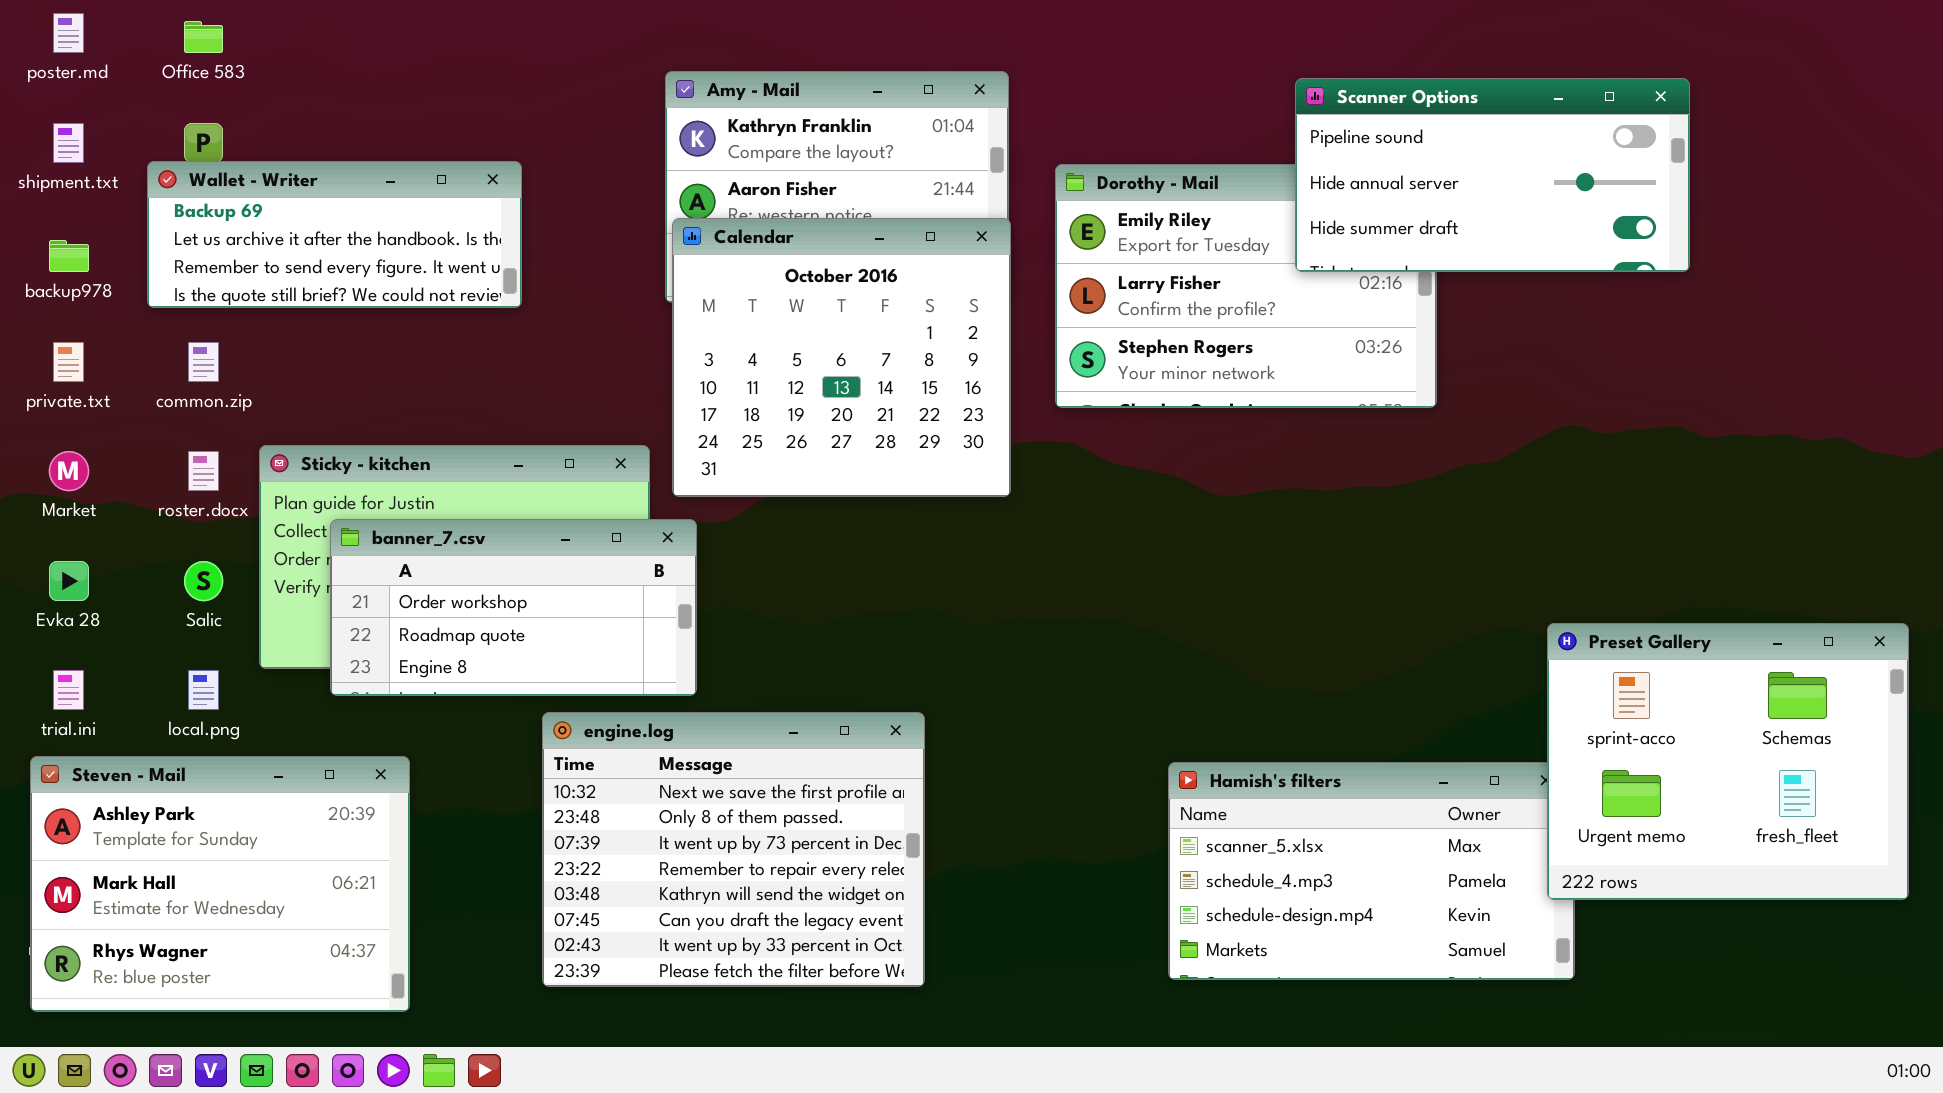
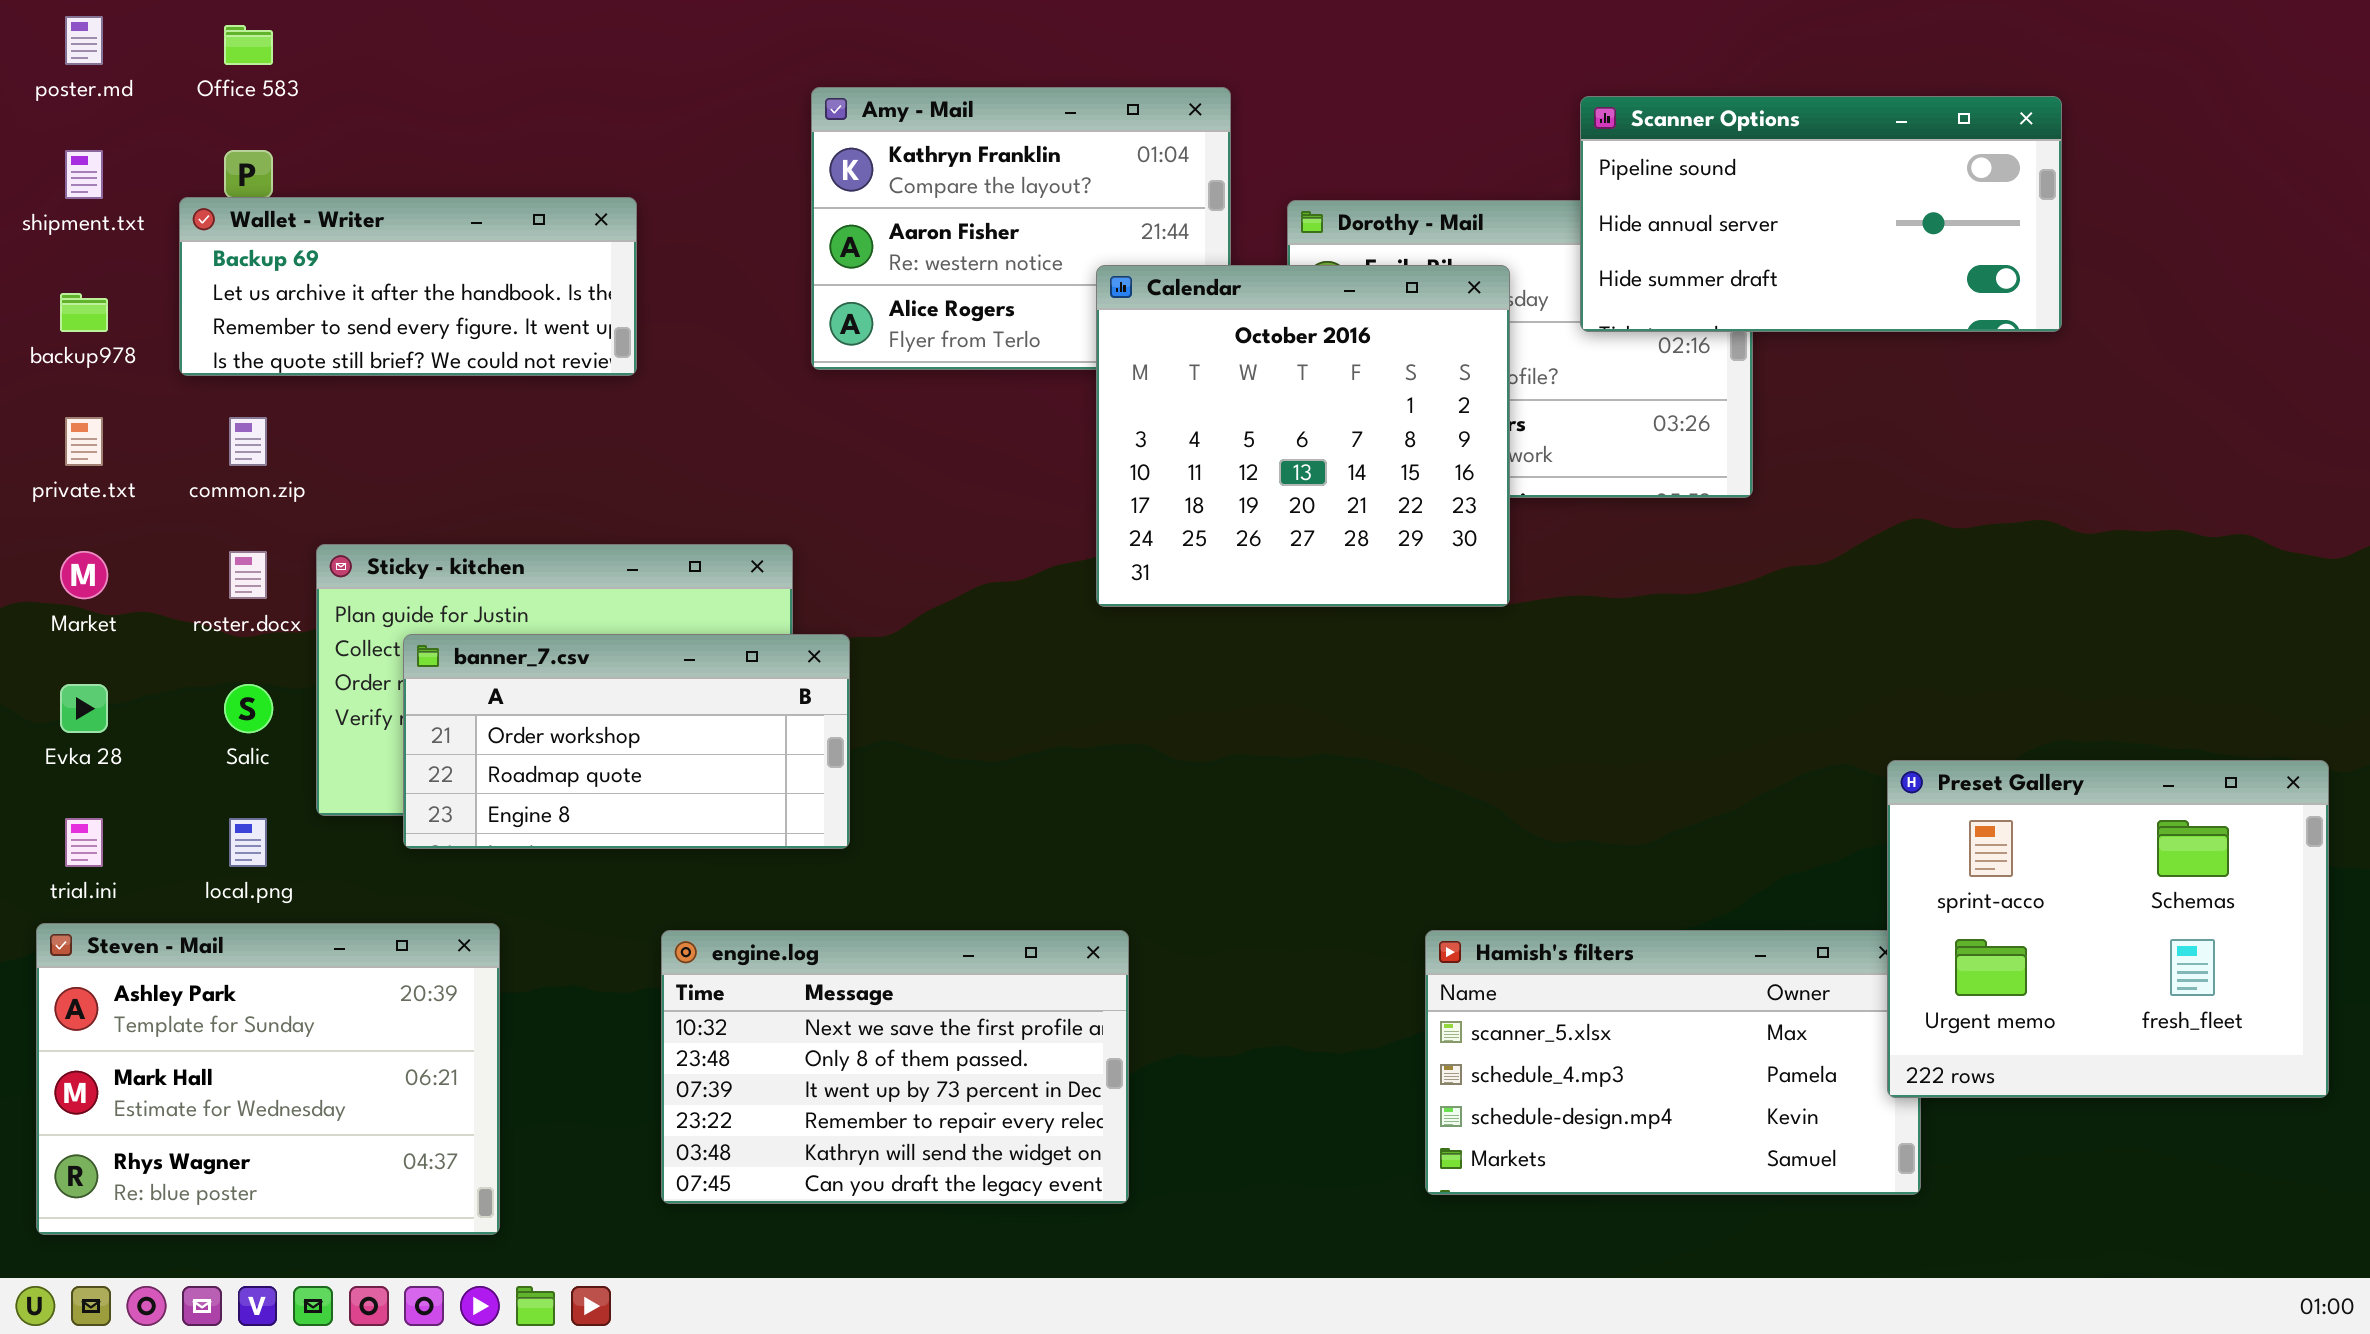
Calendar: [672,218,1011,497] -> [1096,265,1510,607], moved
engine.log: [542,712,925,987] -> [661,930,1129,1204], resized

